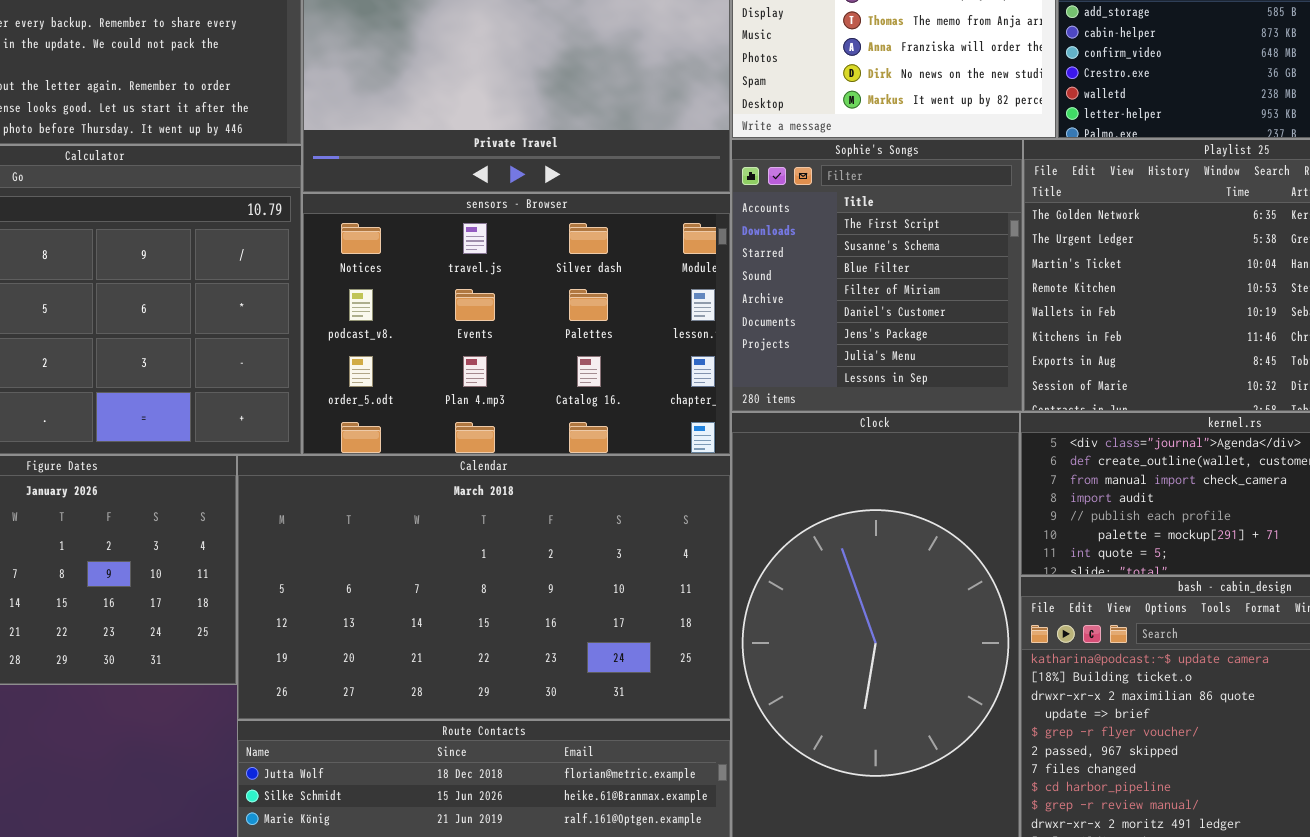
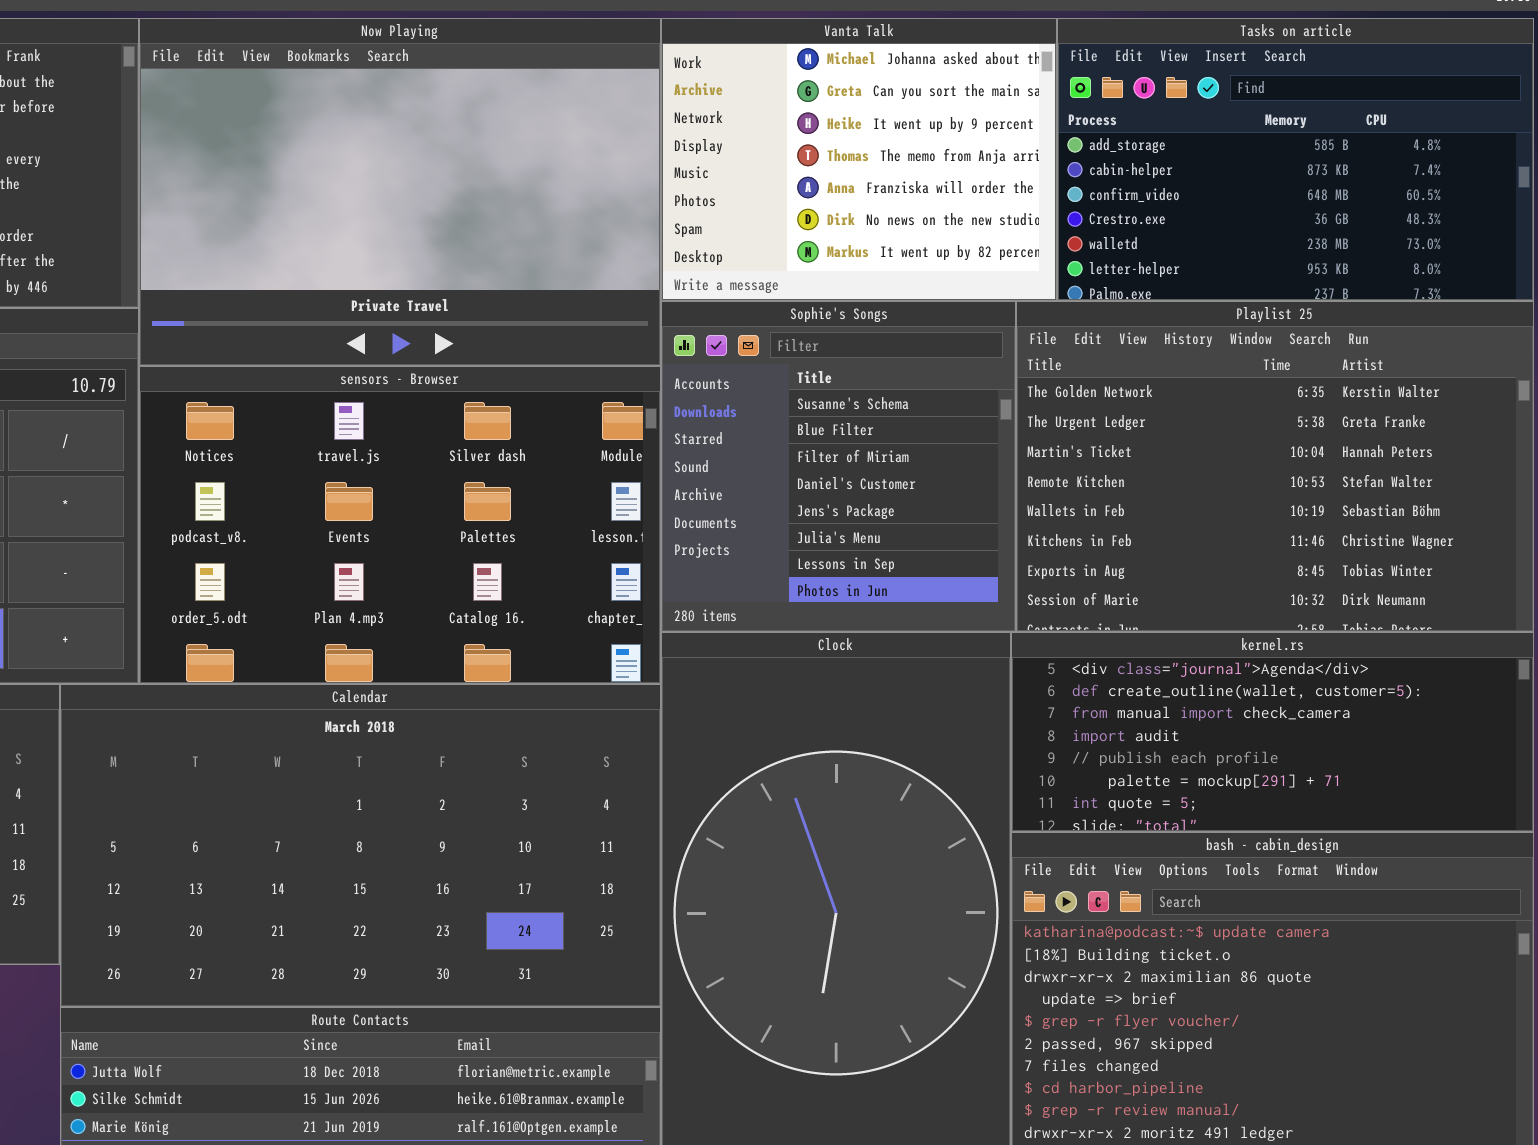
Sophie's Songs: [731,139,1023,412] -> [661,301,1016,632], scrolled down 1 row

